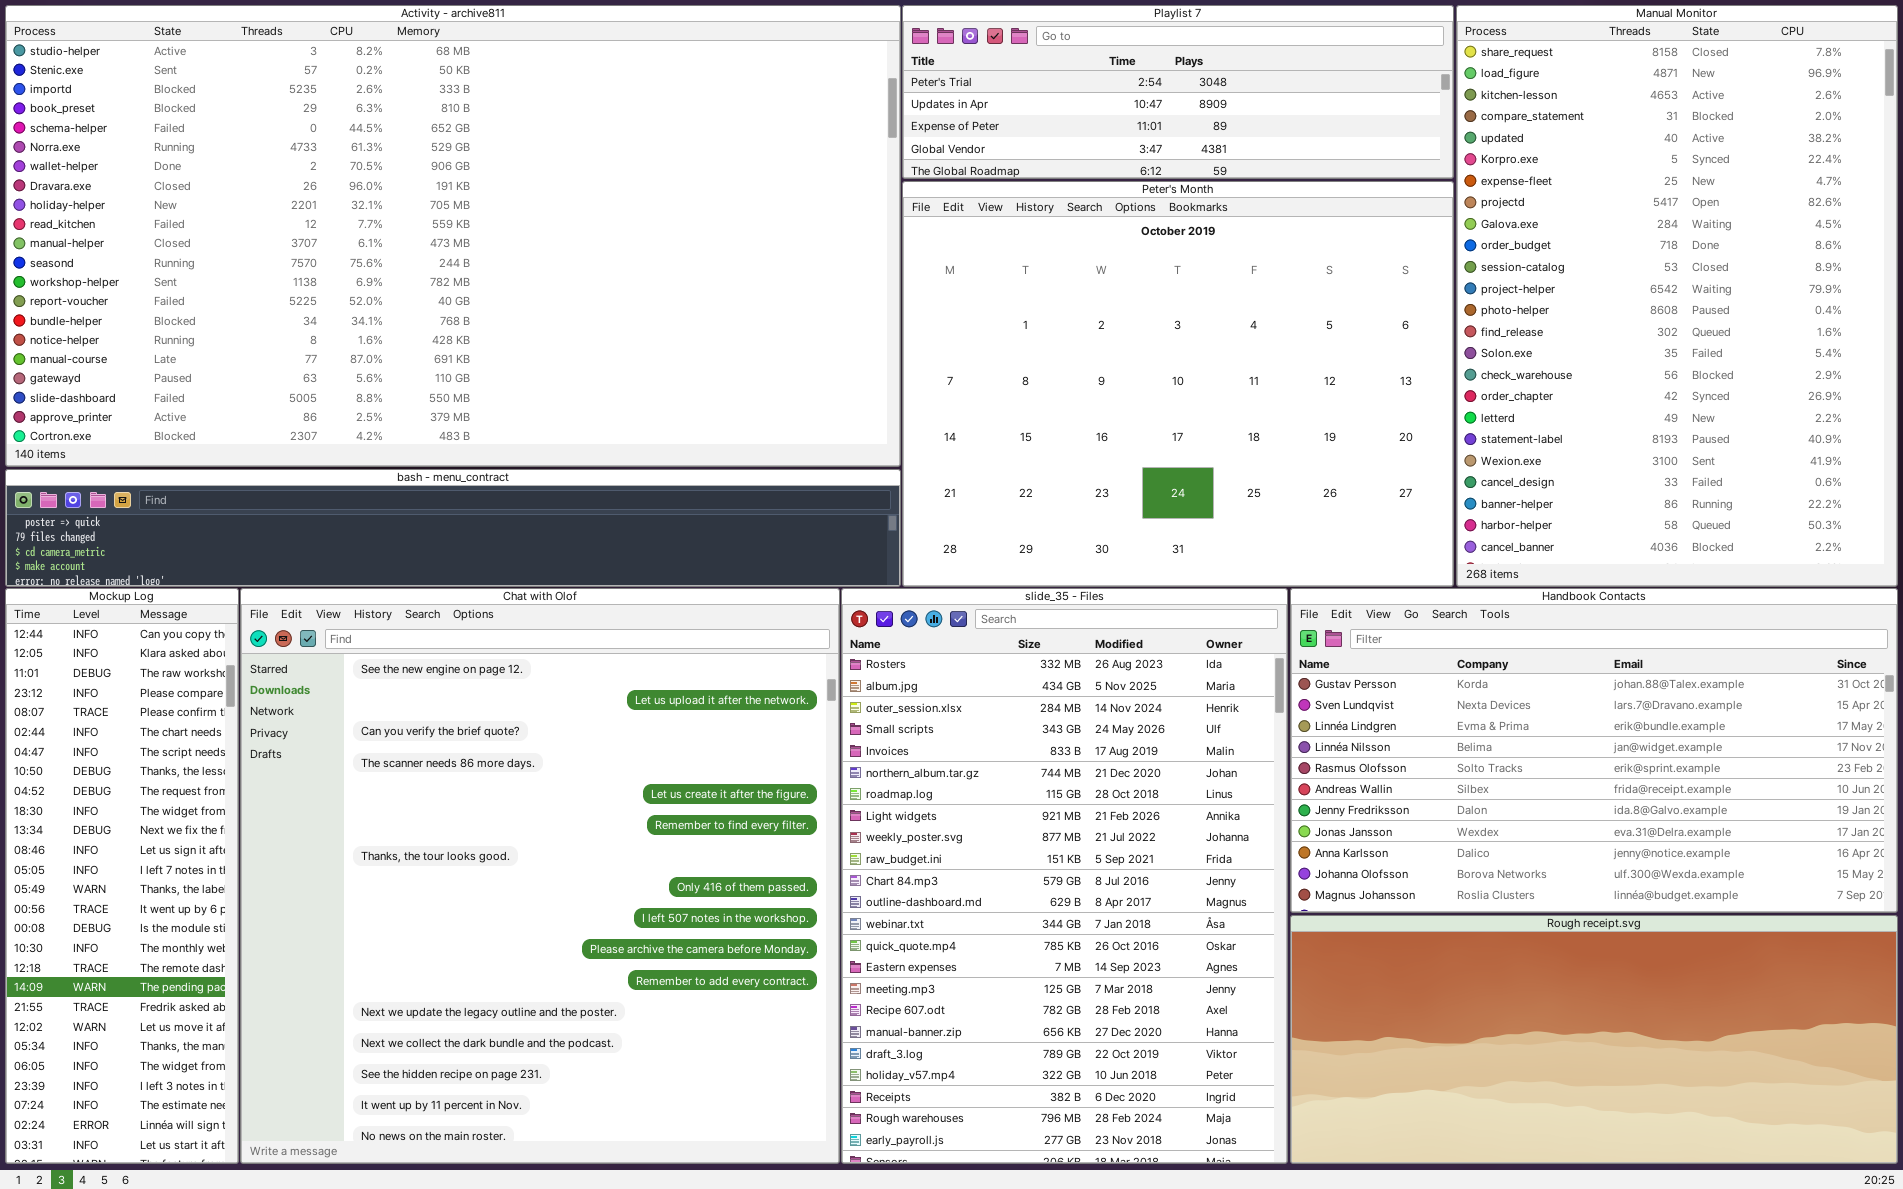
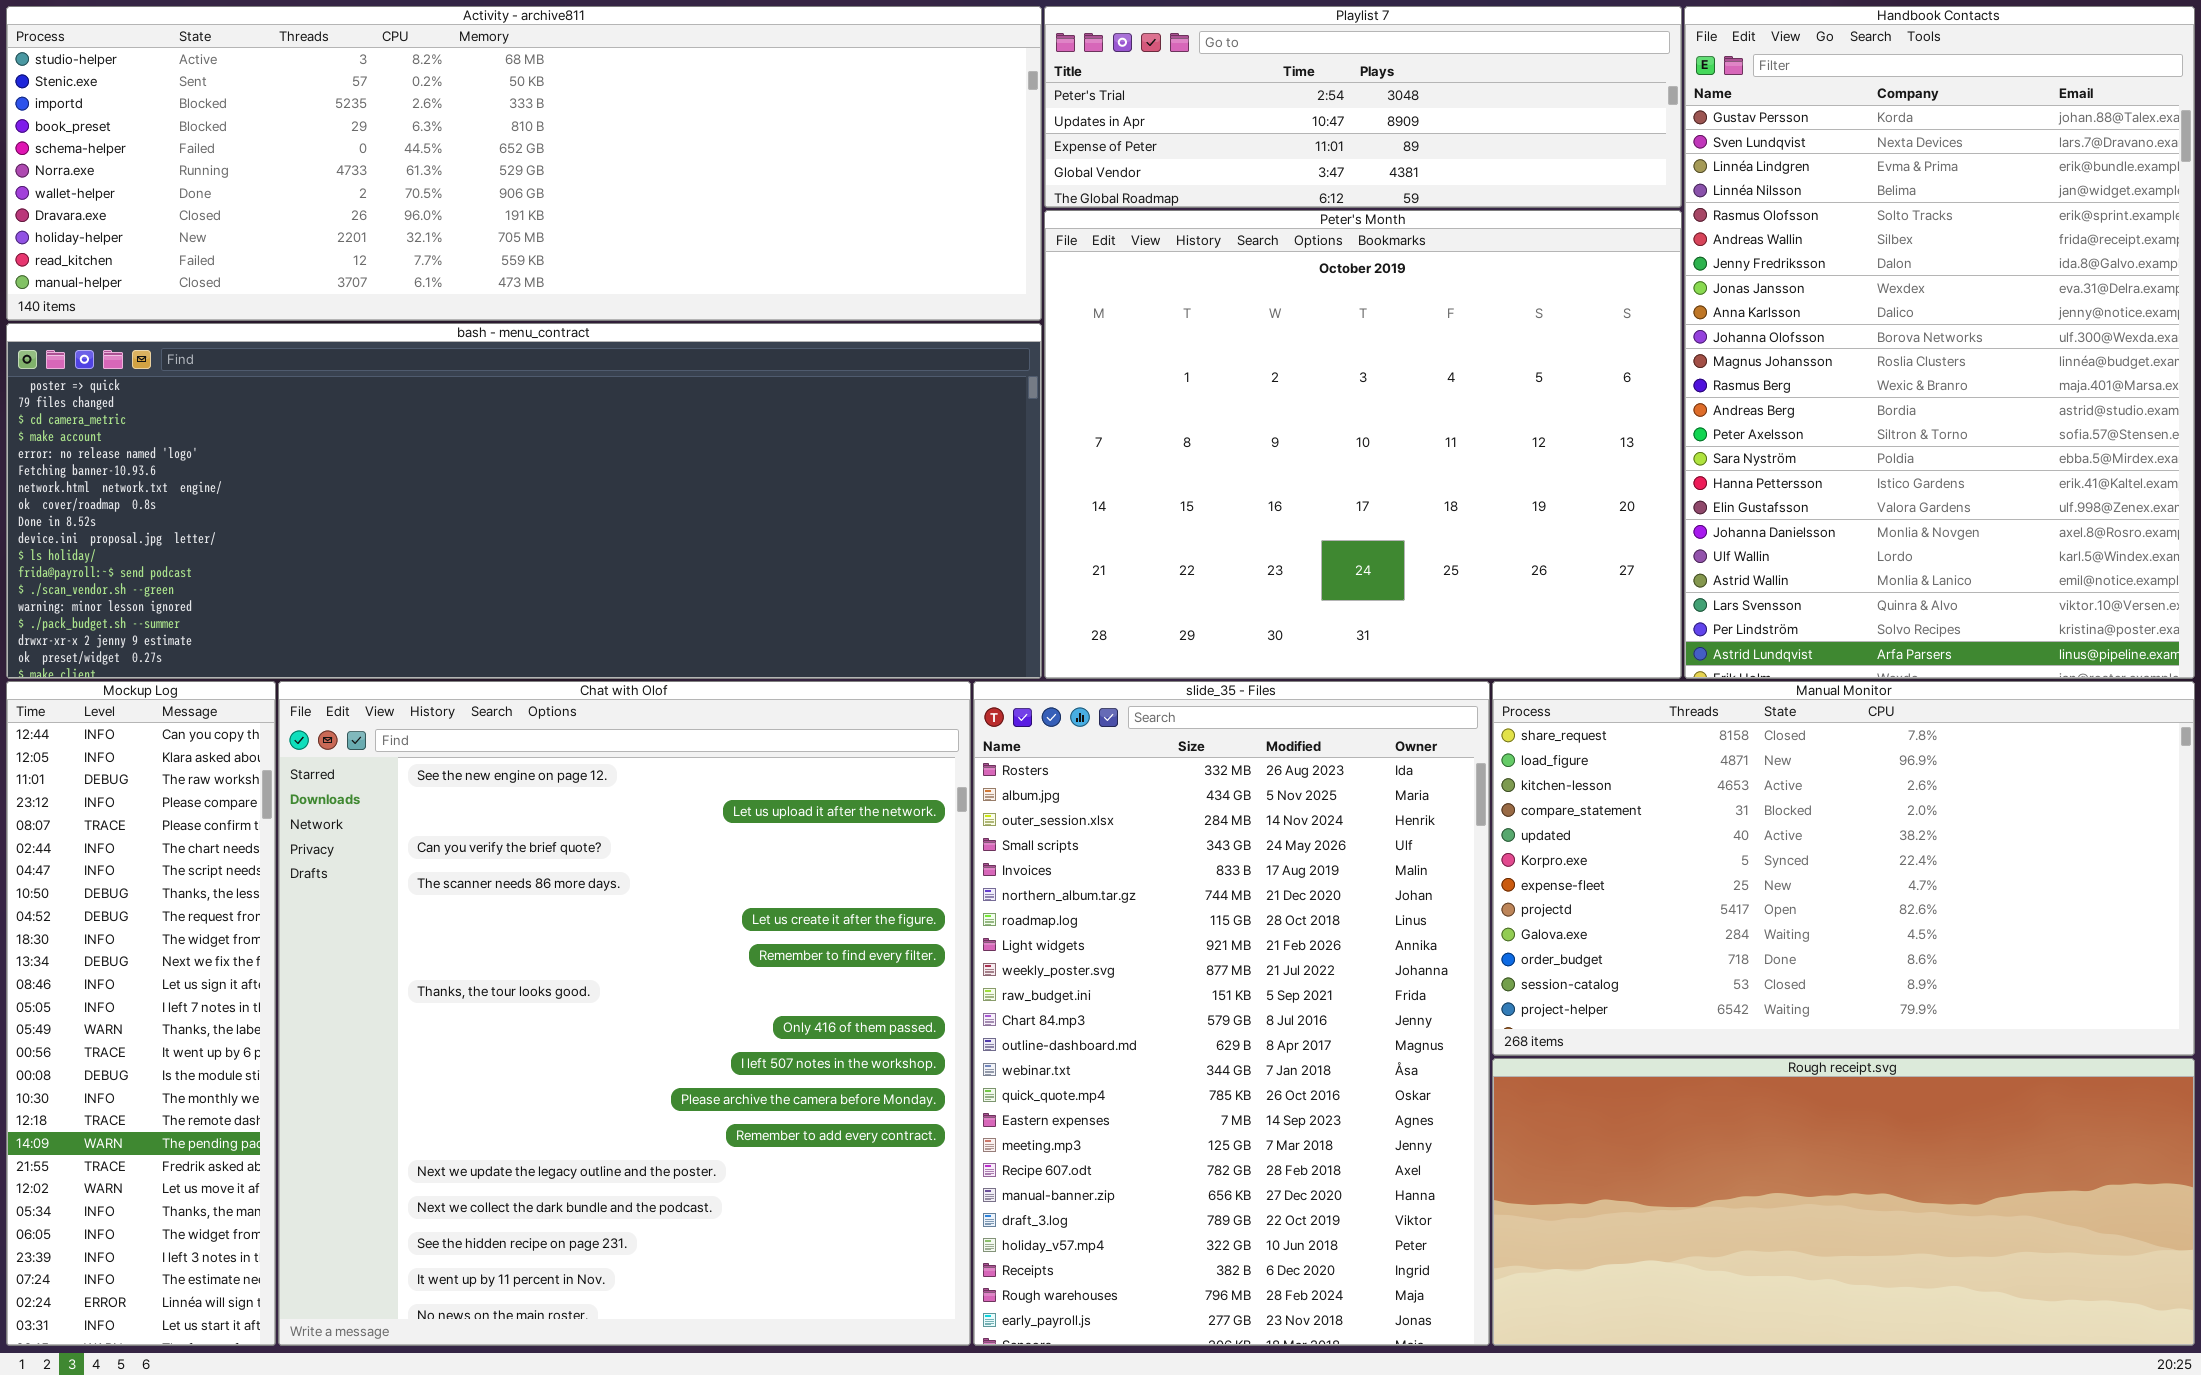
Activity - archive811: [5,5,901,467] -> [6,6,1042,321], resized
Manual Monitor: [1456,5,1898,587] -> [1492,681,2195,1056], moved, resized
bash - menu_contract: [5,469,901,587] -> [6,323,1042,679], resized
Handbook Contacts: [1290,588,1898,913] -> [1684,6,2195,679], moved, resized

